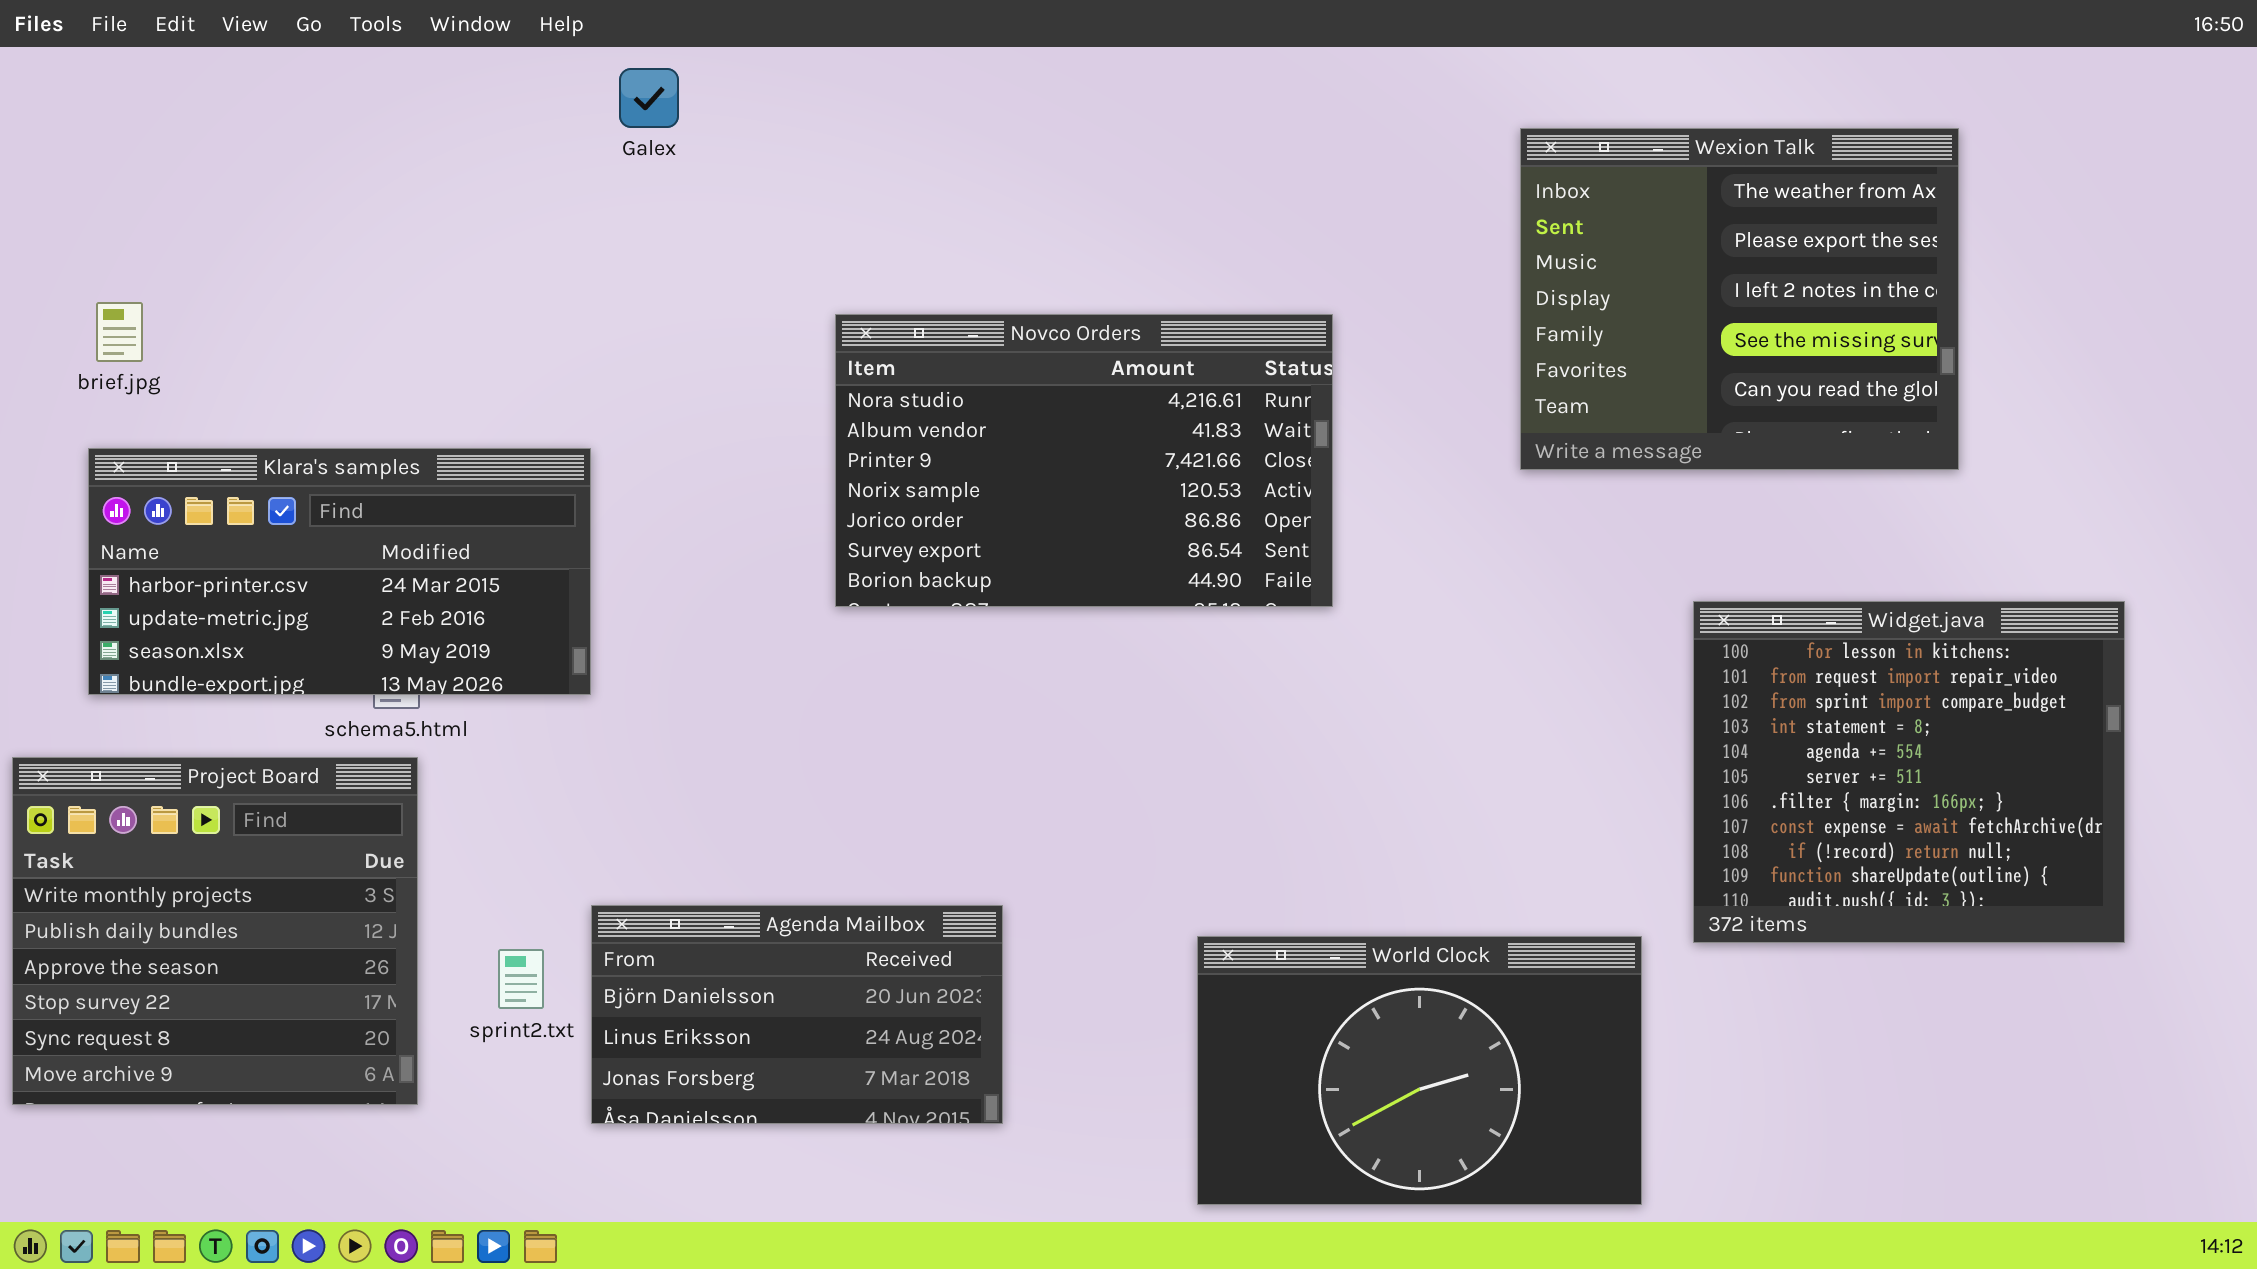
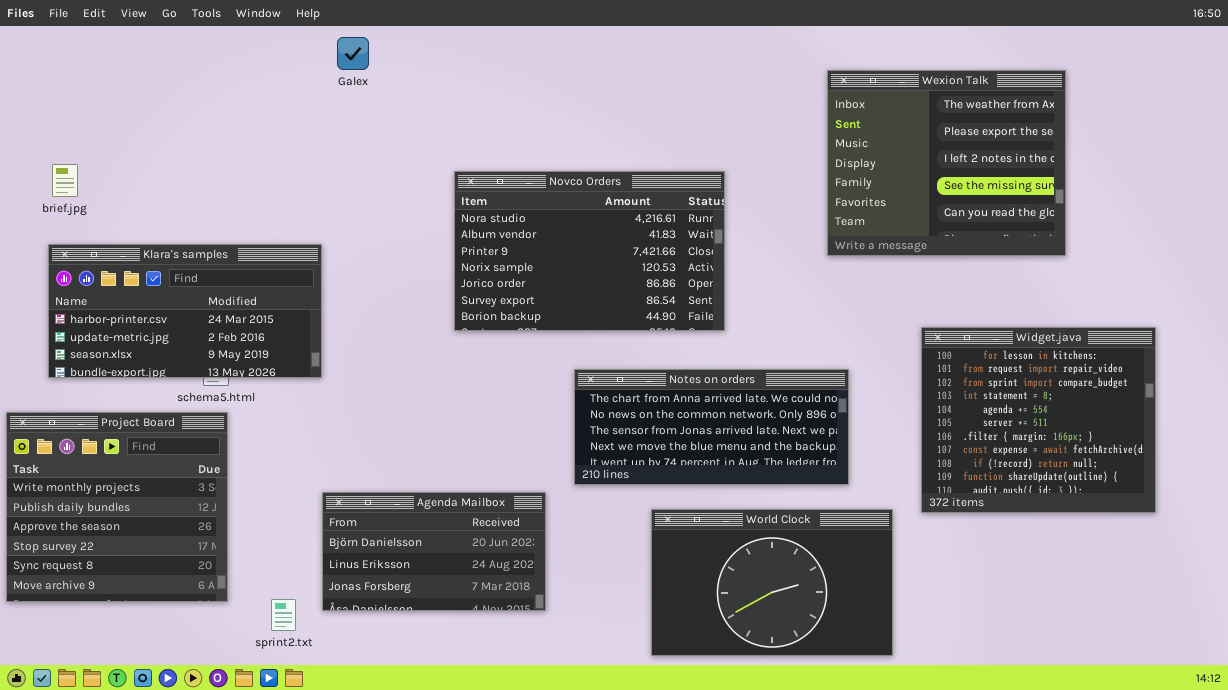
Notes on orders: none -> [574,369,849,485], opened
sprint2.txt: [498,949,544,1009] -> [271,599,296,631], moved

